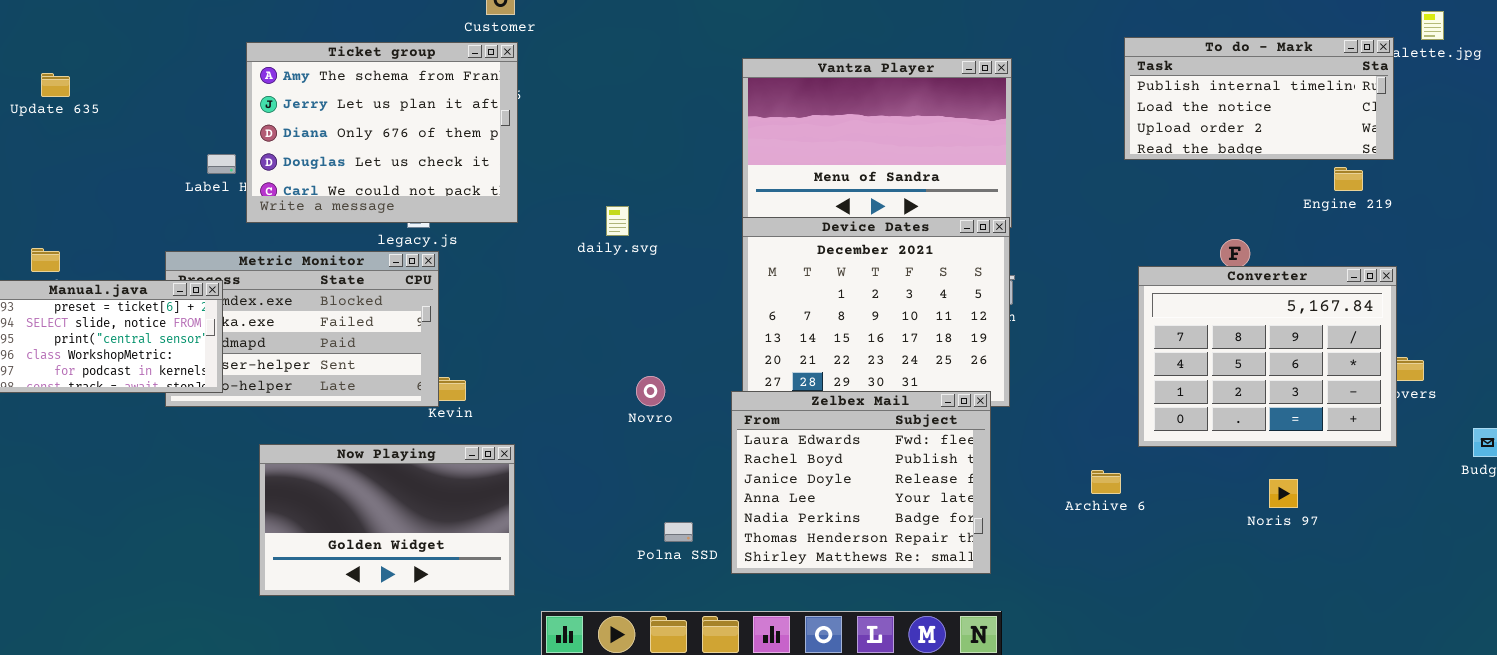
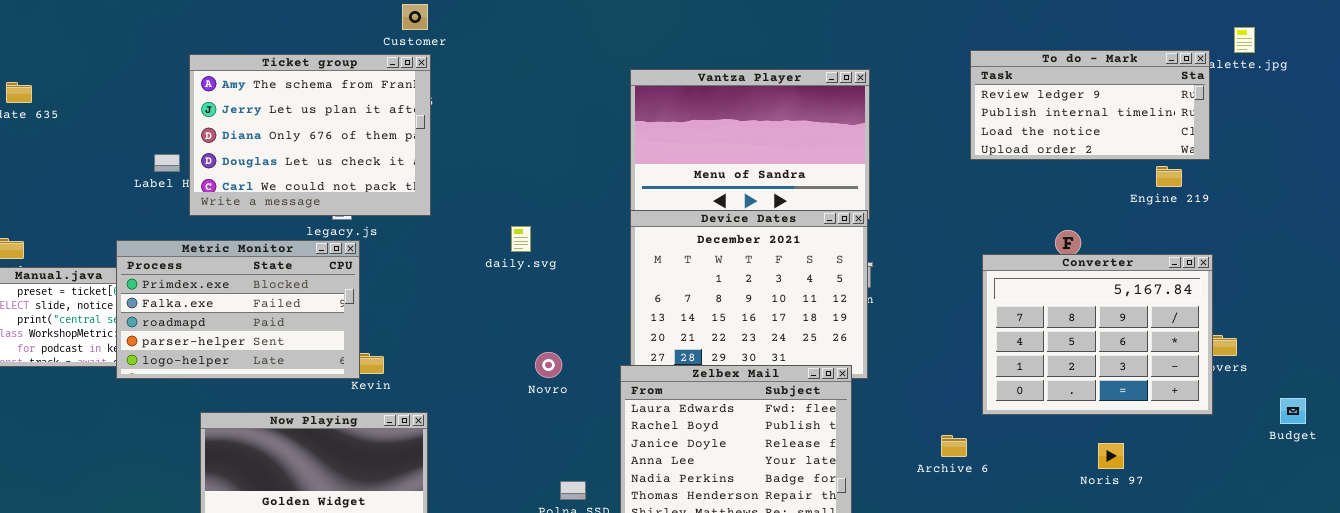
To do - Mark: [1124,37,1394,160] -> [970,50,1210,160], scrolled up 1 row
daily.svg: [606,206,629,236] -> [511,226,531,252], moved
Metric Monitor: [165,251,439,407] -> [116,240,360,379], raised

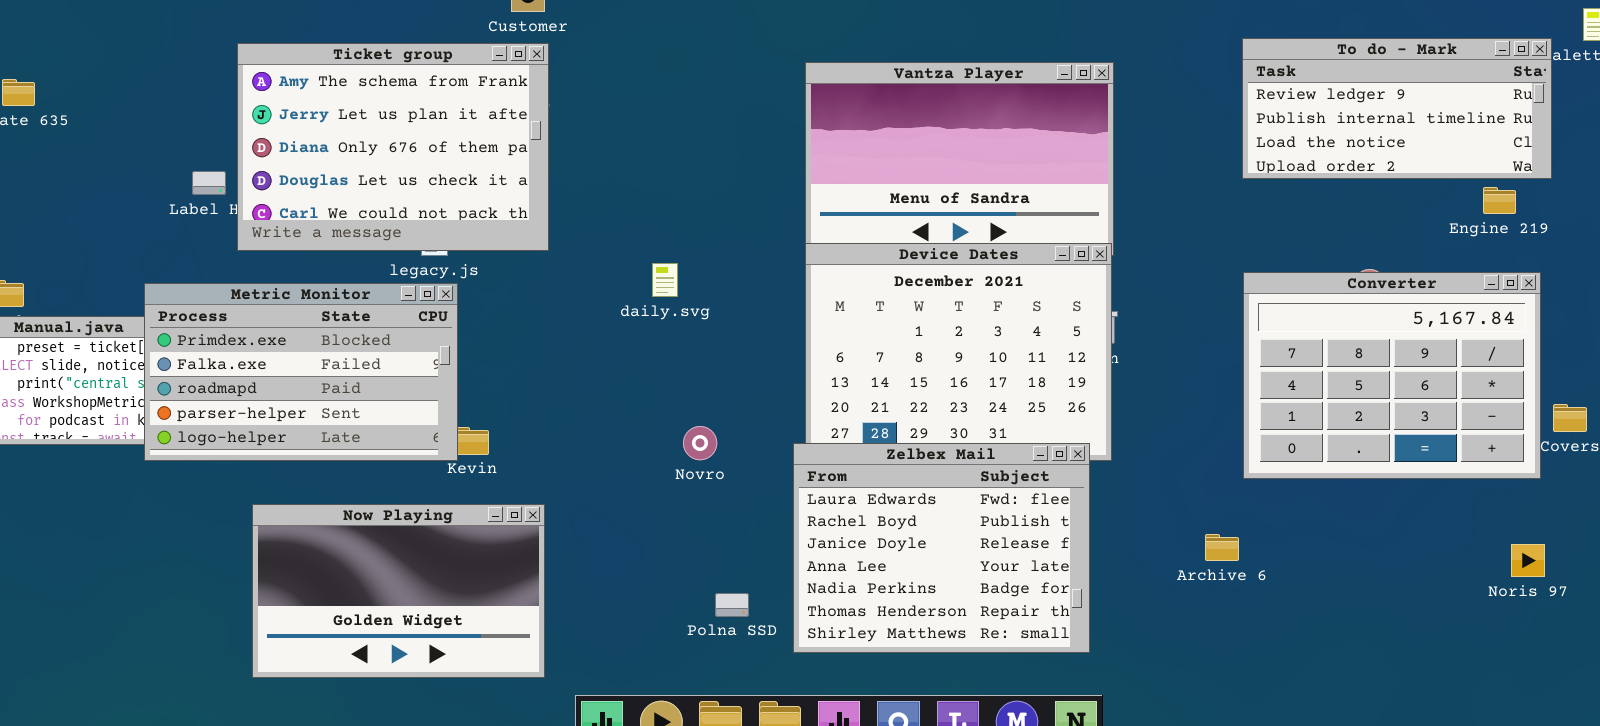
Converter: [982,254,1213,415] -> [1243,272,1541,479], moved
Noris 97: [1098,443,1124,469] -> [1511,544,1545,577], moved

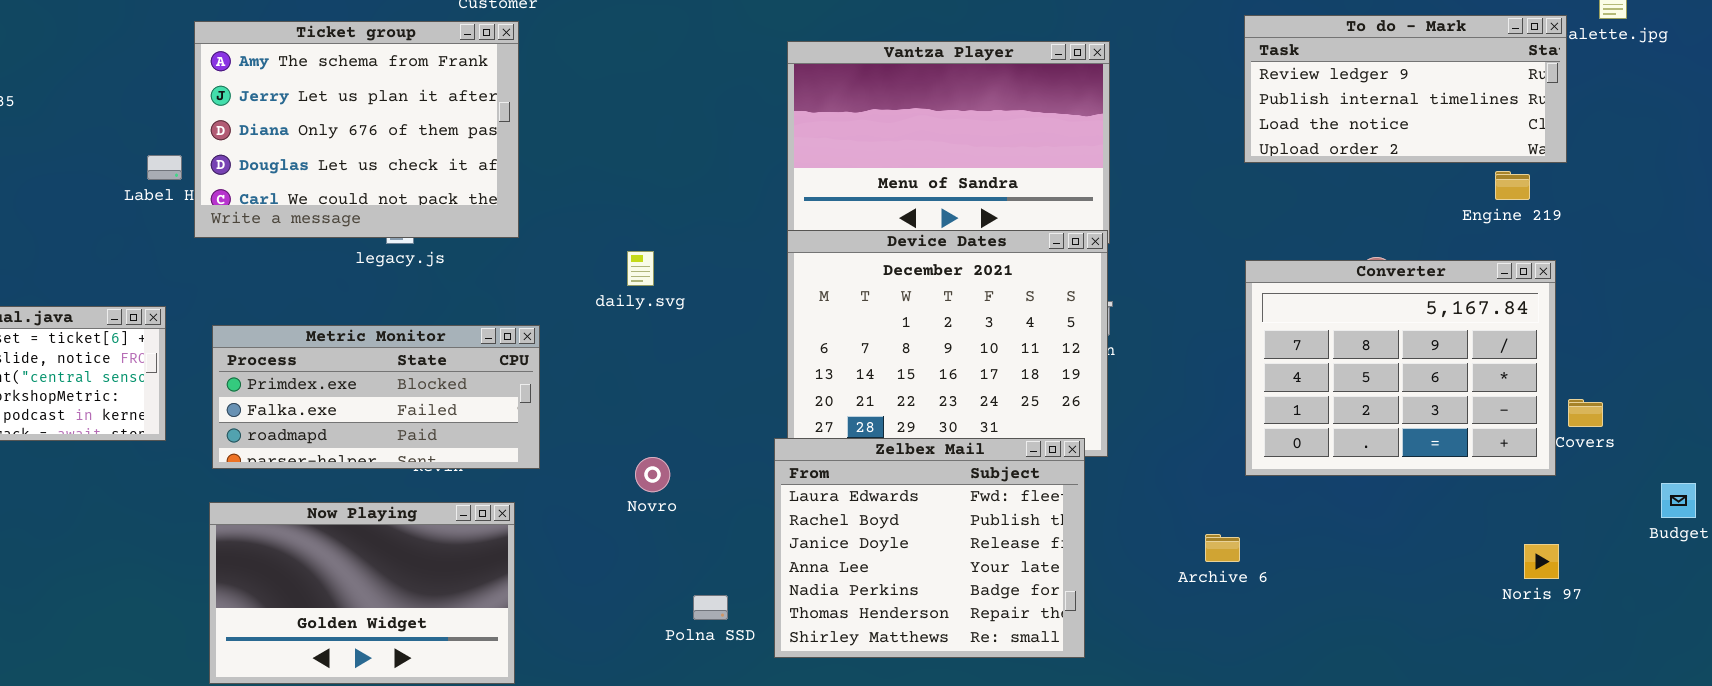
Metric Monitor: [144,283,458,461] -> [212,325,540,469], moved, resized
Novro: [683,426,717,460] -> [635,457,670,492], moved

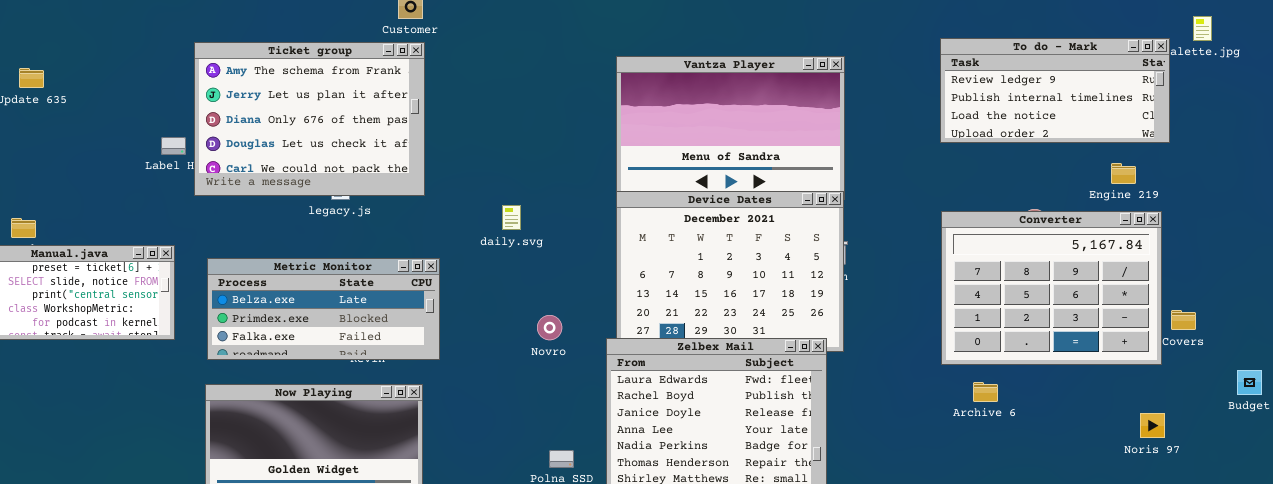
Engine 219: [1495,171,1530,200] -> [1111,163,1136,184], moved
Metric Monitor: [212,325,540,469] -> [207,258,440,360], scrolled up 1 row
Novro: [635,457,670,492] -> [537,315,562,340], moved
Archive 6: [1205,534,1240,562] -> [973,382,998,402], moved

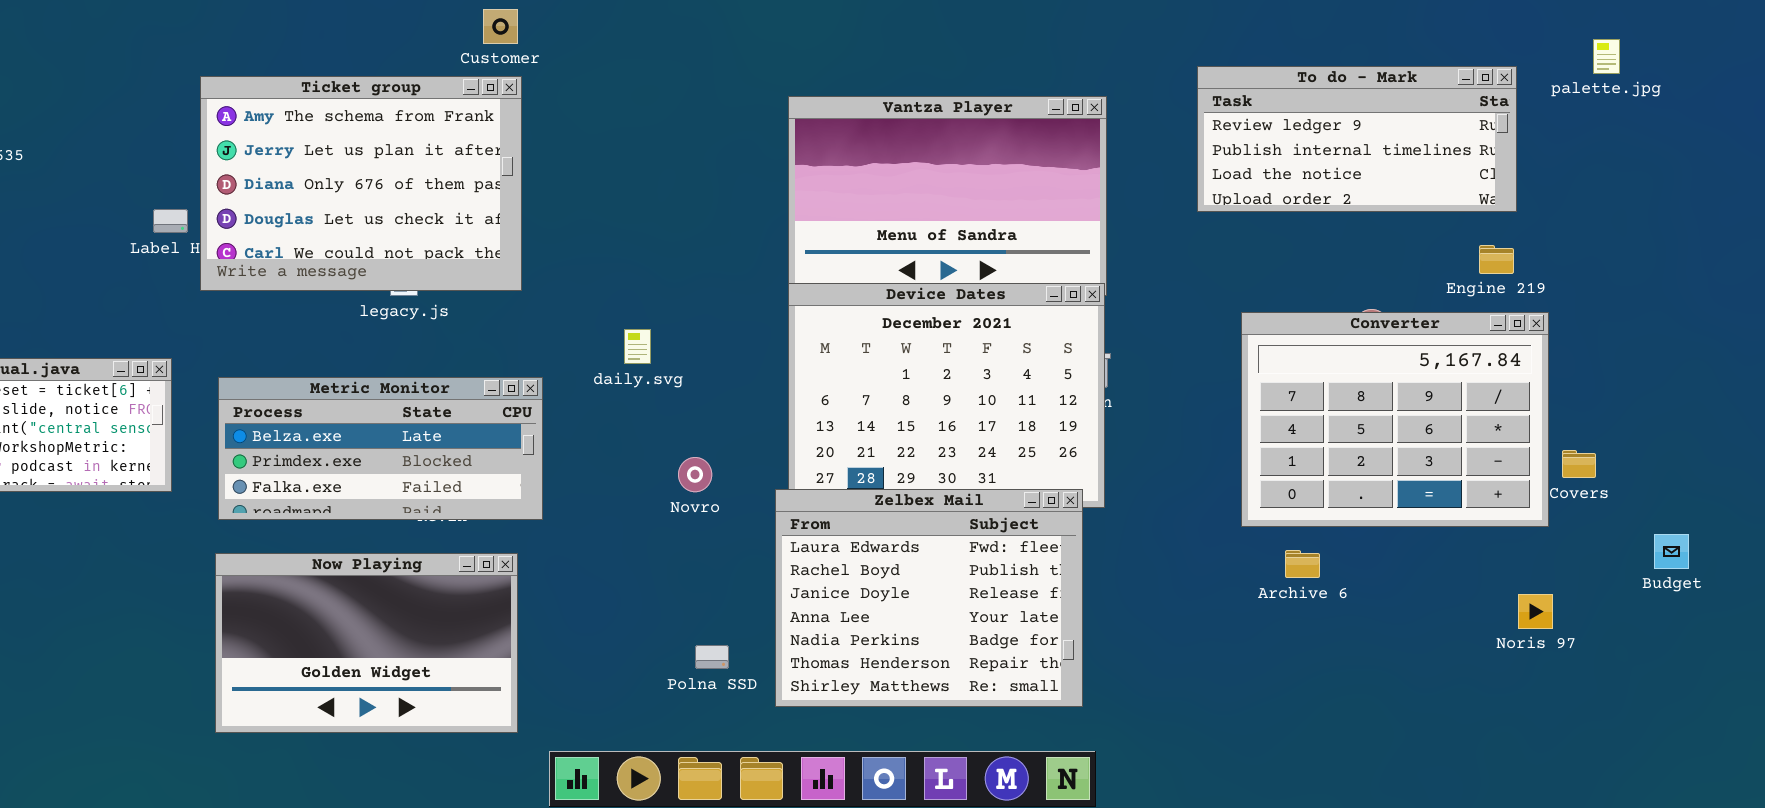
To do - Mark: [940,38,1170,143] -> [1197,66,1517,212], moved
daily.svg: [502,205,521,230] -> [624,329,651,364], moved

